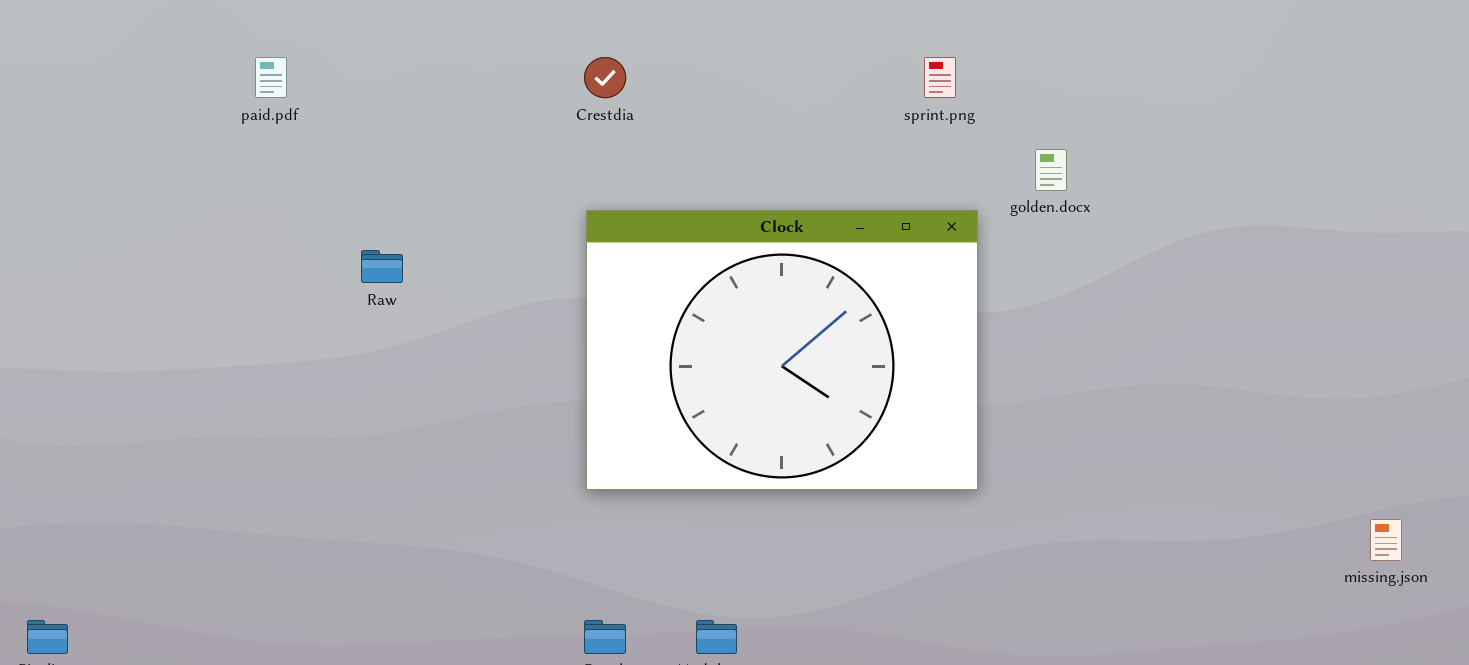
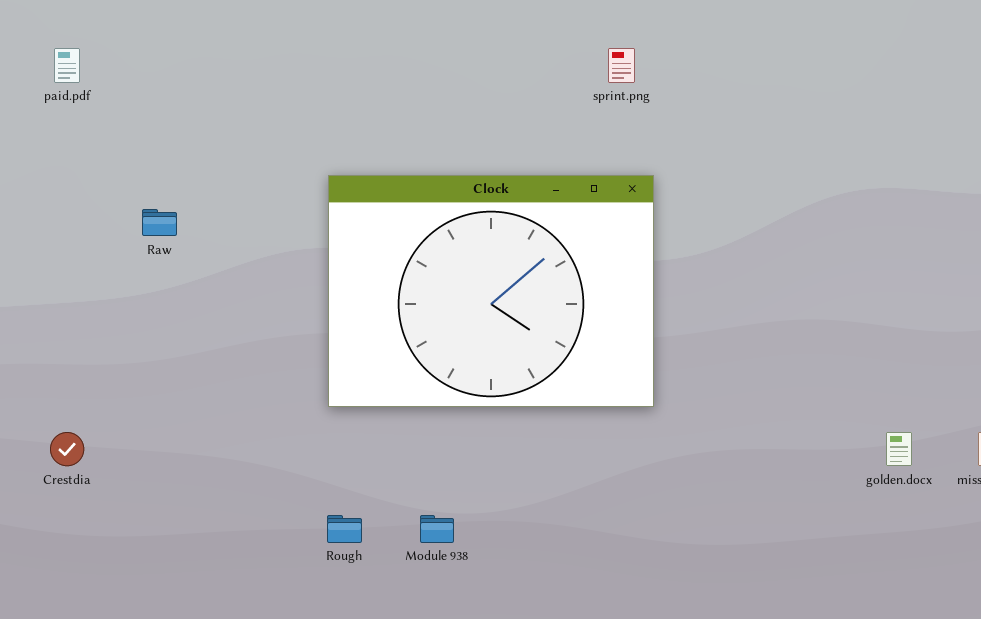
Crestdia: [584,57,626,98] -> [50,432,84,466], moved
golden.docx: [1035,149,1067,191] -> [886,432,912,466], moved

